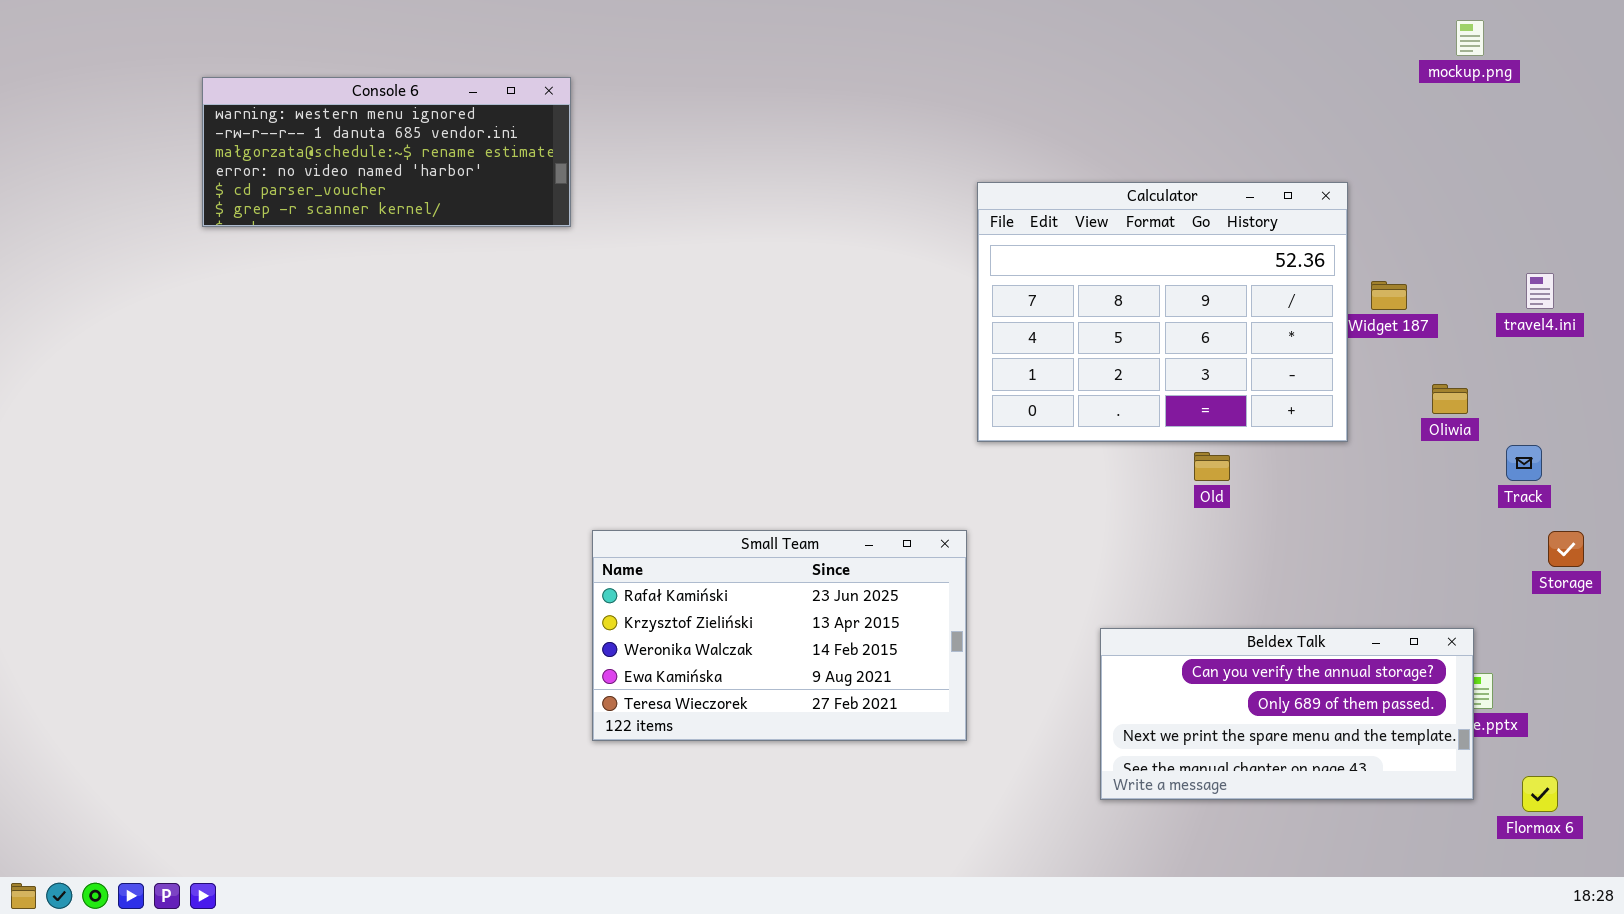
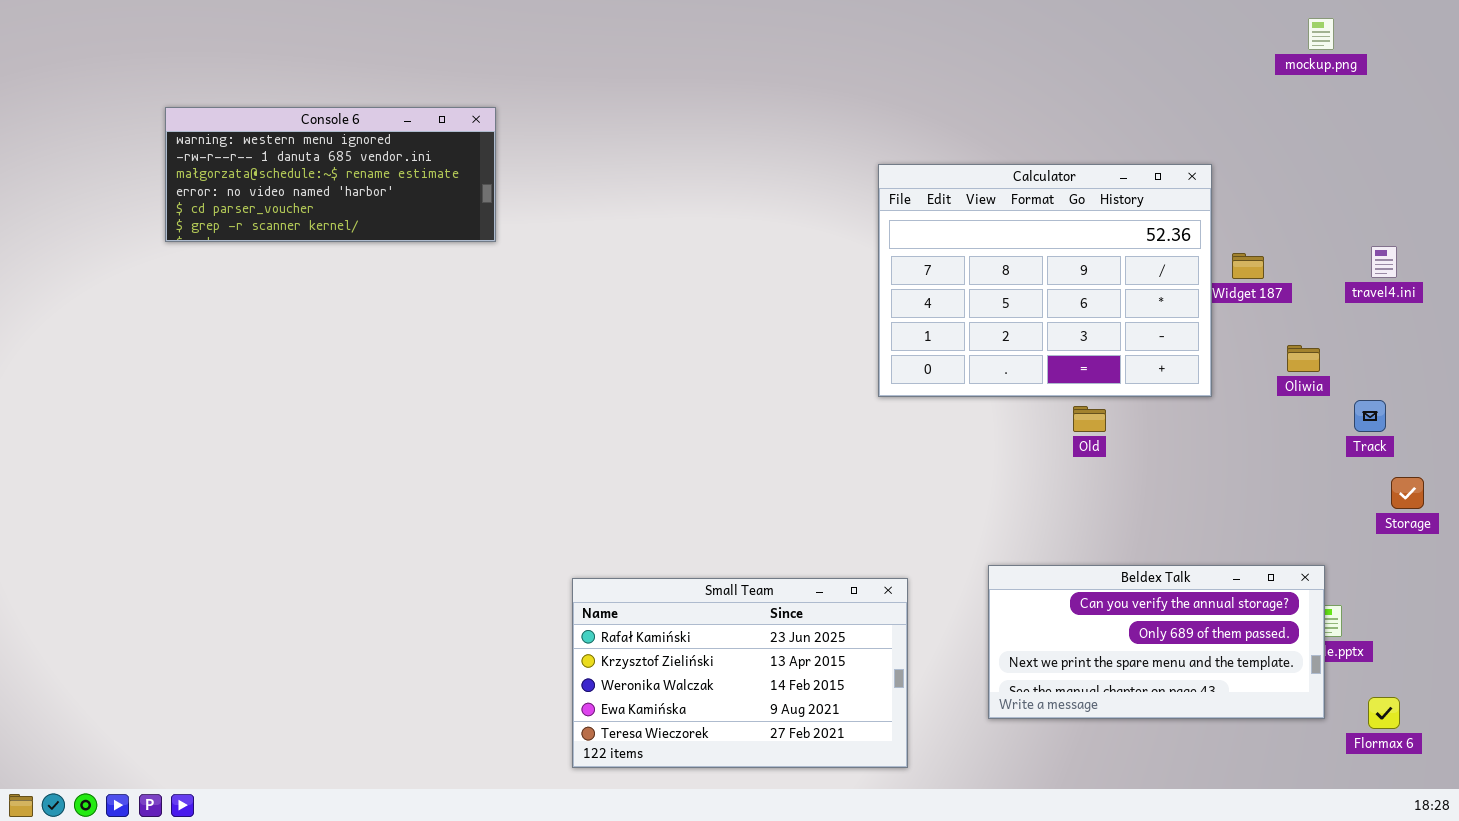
Console 6: [202,77,571,227] -> [165,107,496,242], moved
Small Team: [592,530,967,741] -> [572,578,908,768], moved

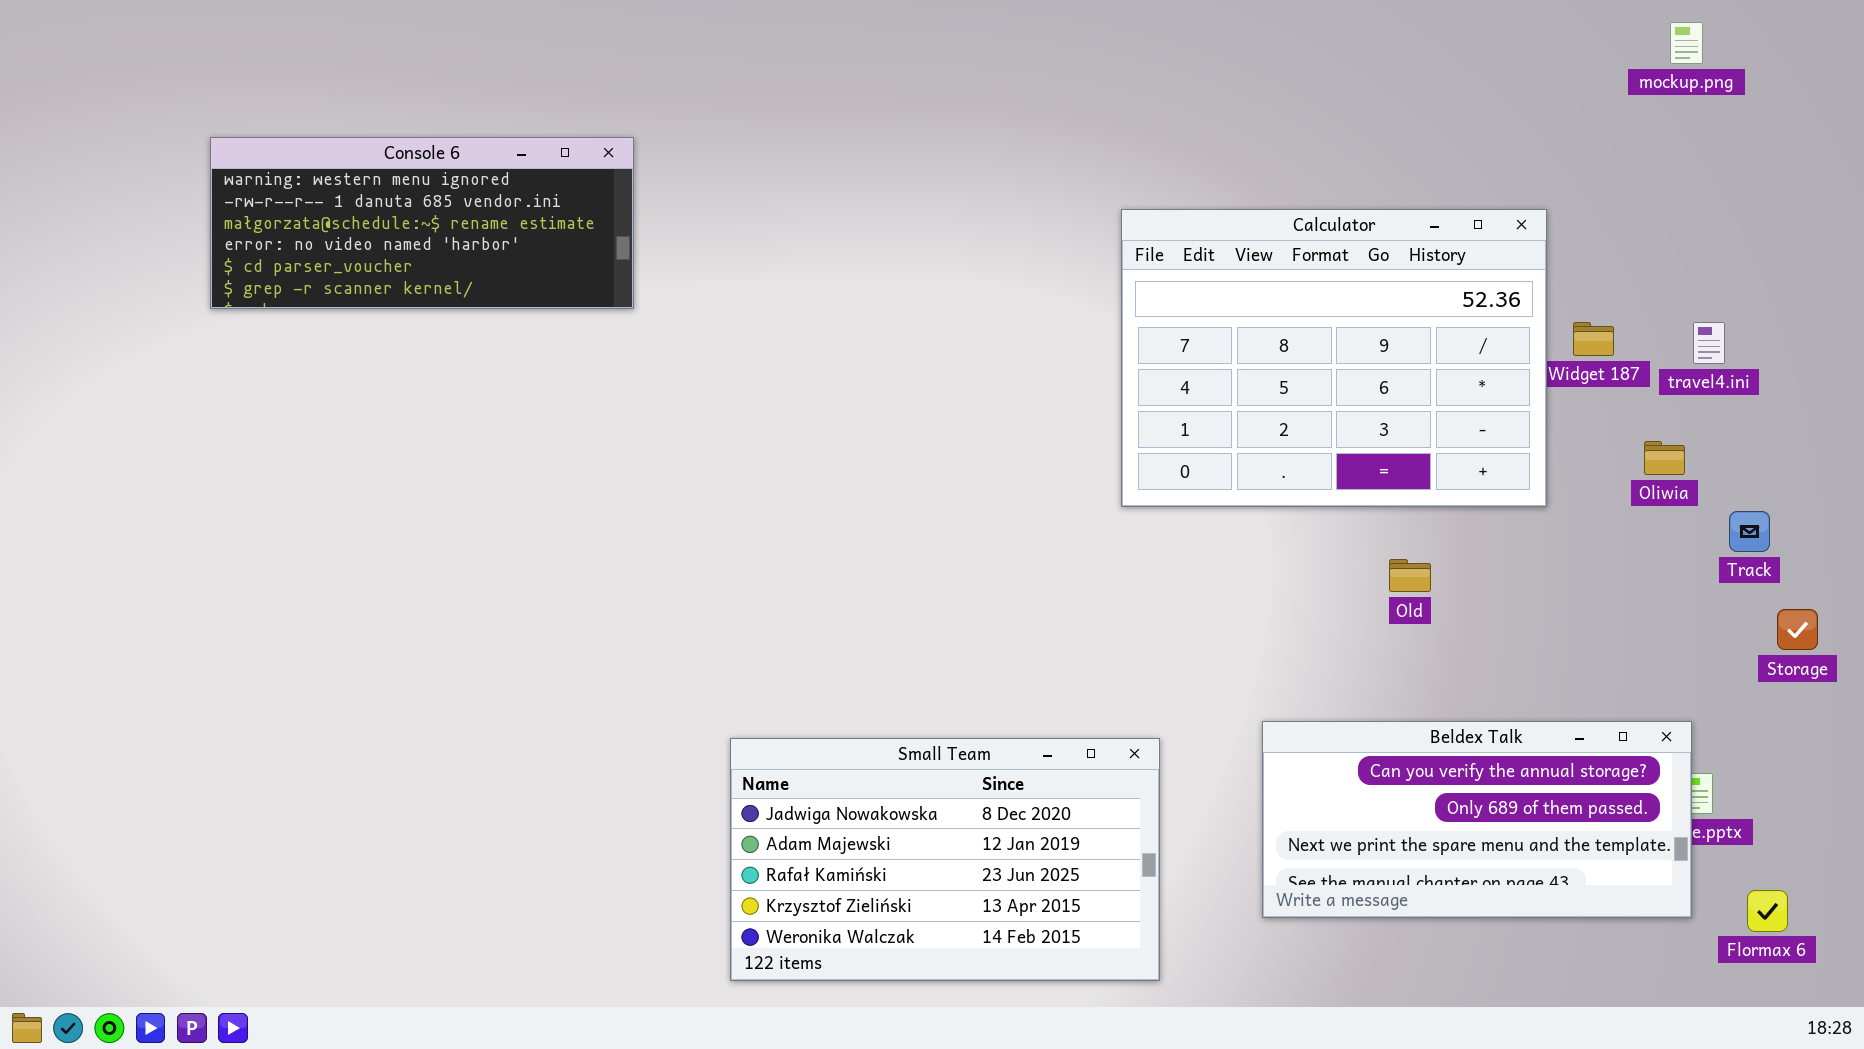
travel4.ini: [1371,246,1397,278] -> [1693,322,1725,364], moved
Old: [1073,406,1106,432] -> [1389,559,1431,592], moved
Small Team: [572,578,908,768] -> [730,738,1160,981], scrolled up 2 rows

